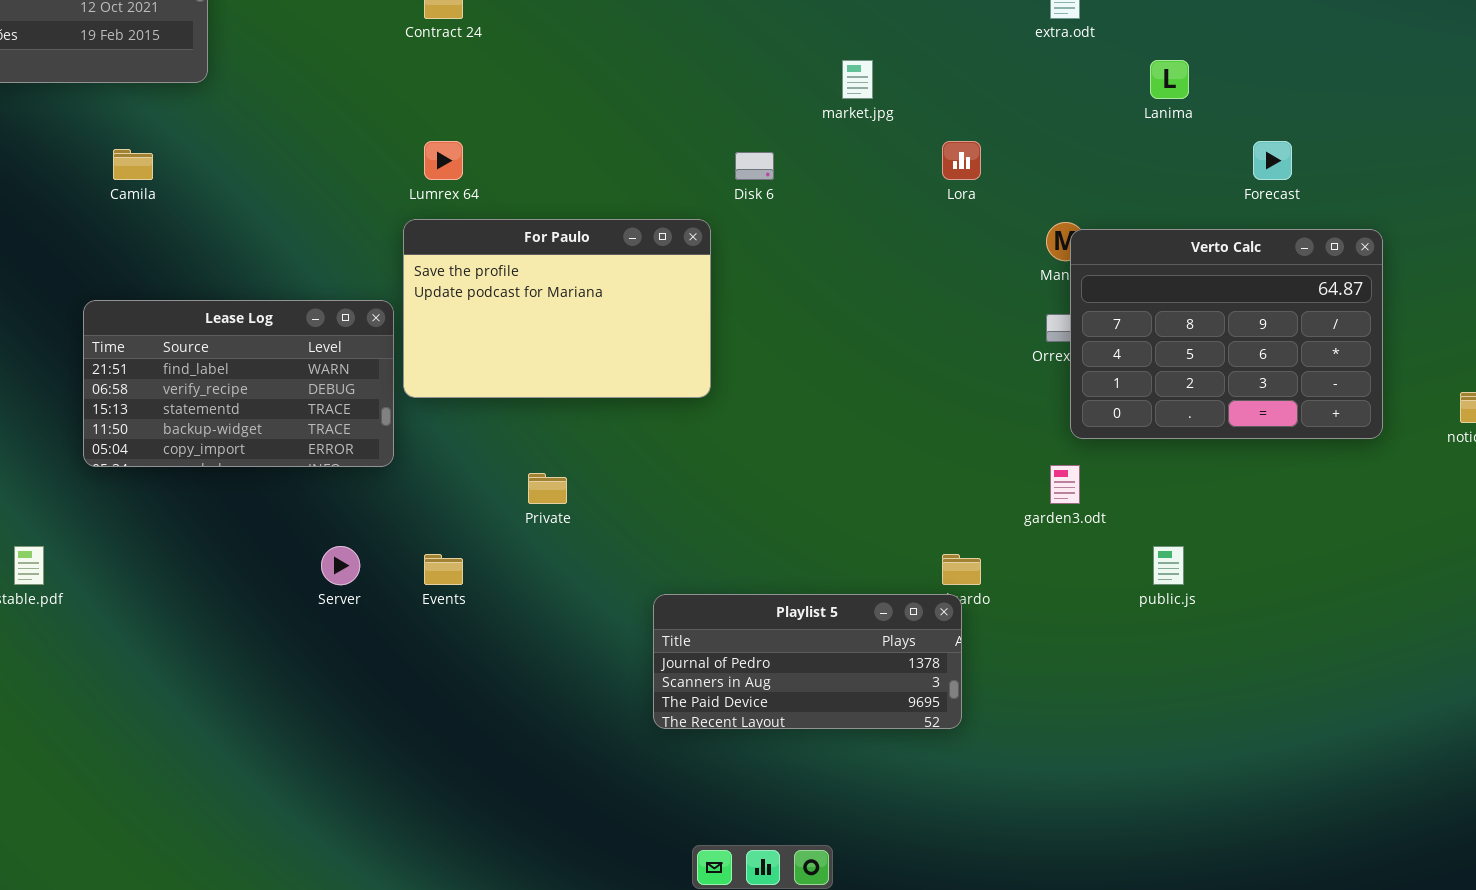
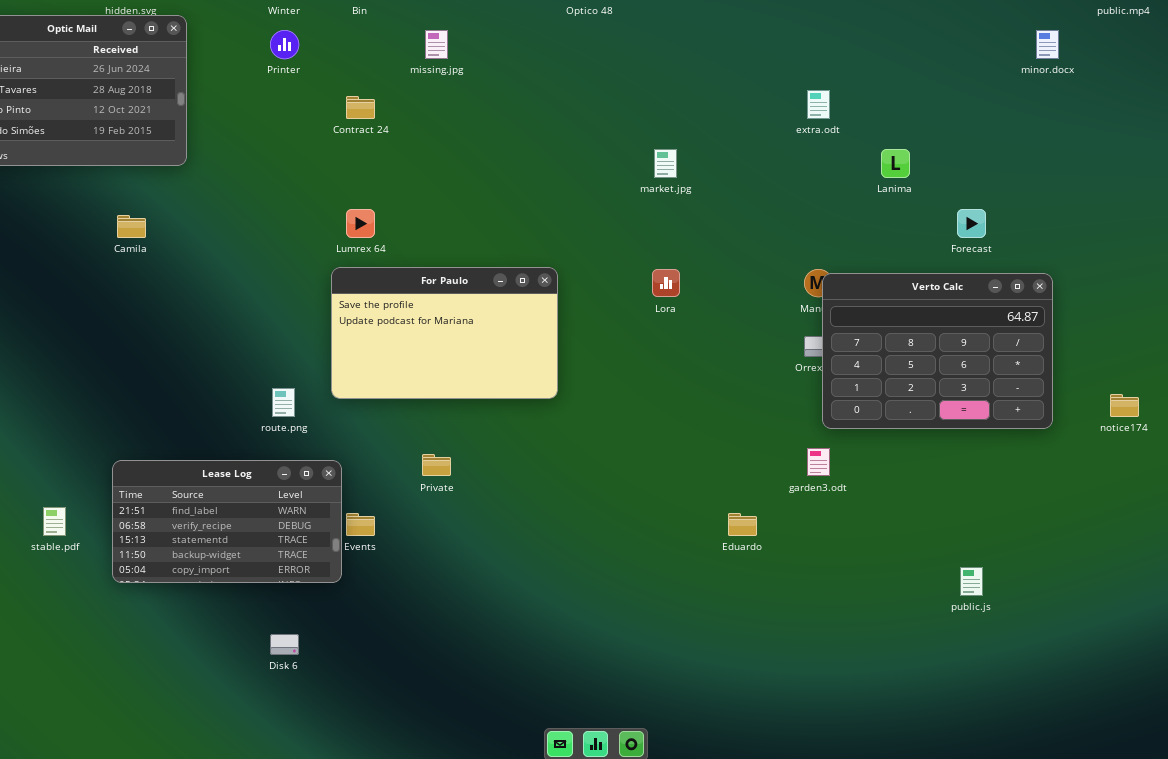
Lora: [942,141,981,180] -> [652,269,680,297], moved
Disk 6: [735,152,774,180] -> [270,634,299,655], moved
Lease Log: [83,300,394,467] -> [112,460,342,583], moved
public.js: [1153,546,1184,585] -> [960,567,983,596], moved
Playlist 5: [653,594,962,729] -> none, closed

